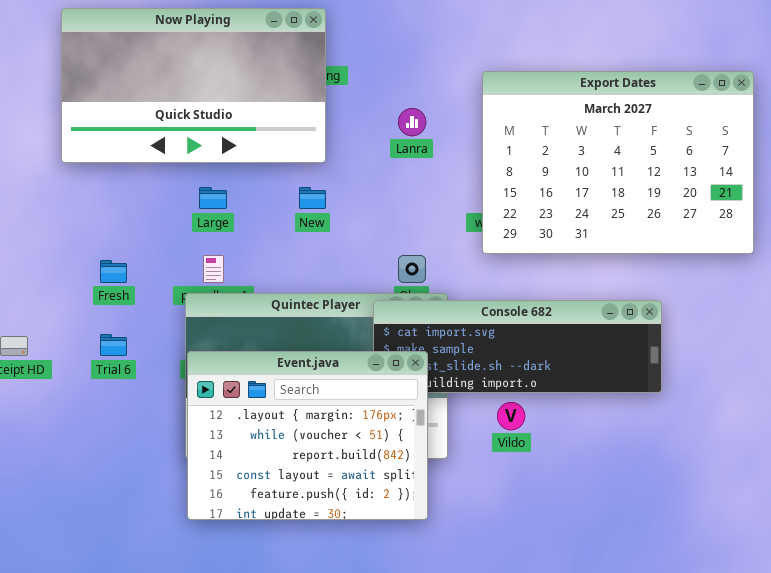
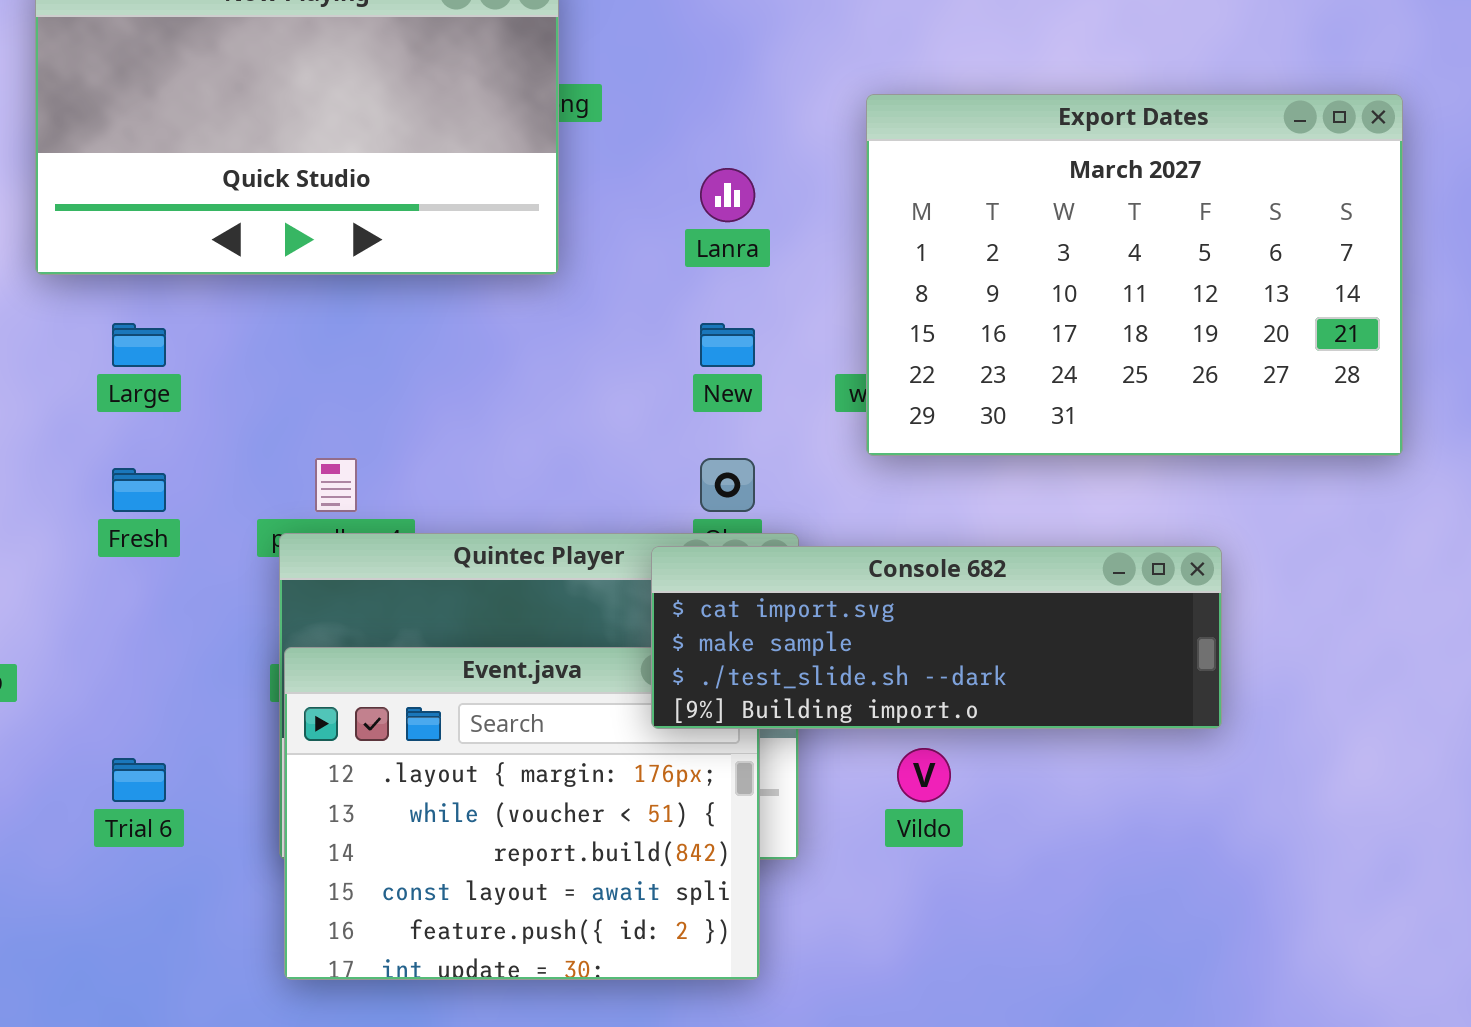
Large: [199,187,227,209] -> [112,323,166,367], moved
New: [299,187,326,209] -> [700,323,755,367], moved
Console 682: [373,300,662,393] -> [651,546,1222,729], raised
Trial 6: [100,334,127,356] -> [112,758,166,802], moved

